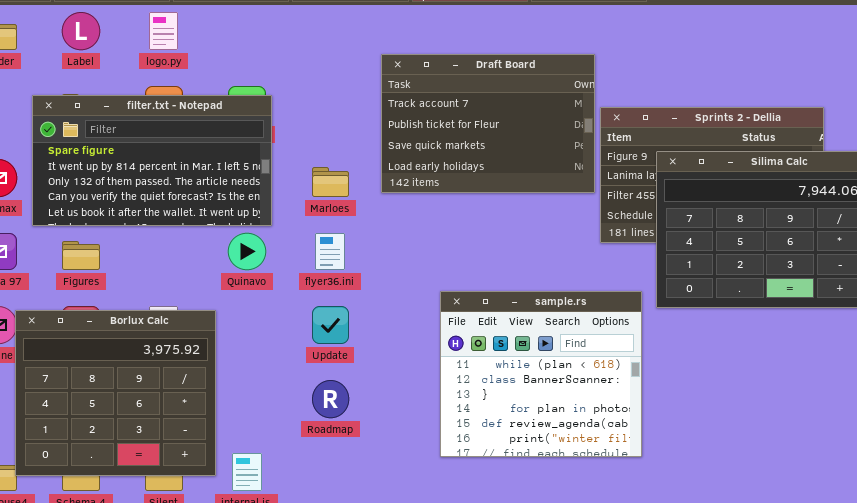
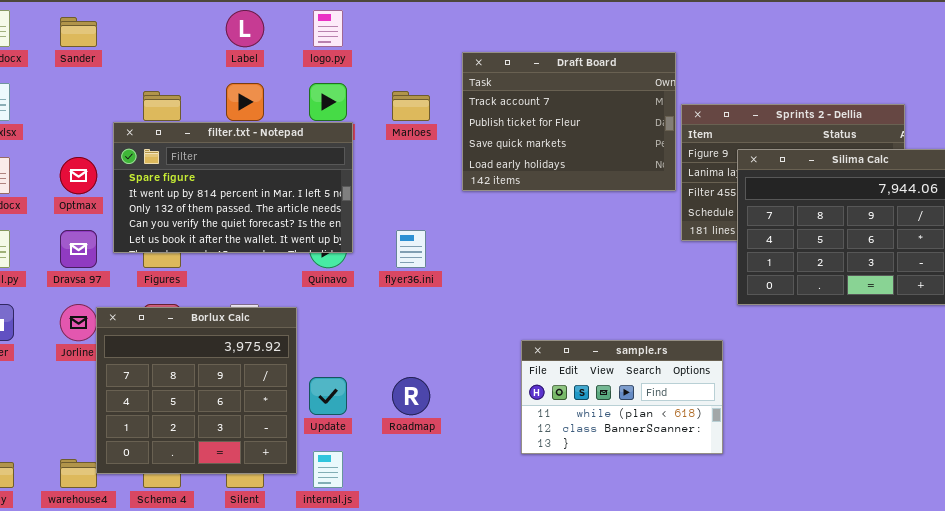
Label: [62,12,100,50] -> [226,10,264,47], moved
logo.py: [149,12,178,50] -> [313,10,343,47], moved
filter.txt - Notepad: [32,95,272,226] -> [113,122,353,253], moved
Marloes: [312,167,349,197] -> [392,91,430,121], moved
sample.rs: [440,291,642,457] -> [521,340,723,454], resized
Update: [312,306,349,344] -> [309,377,347,415], moved

